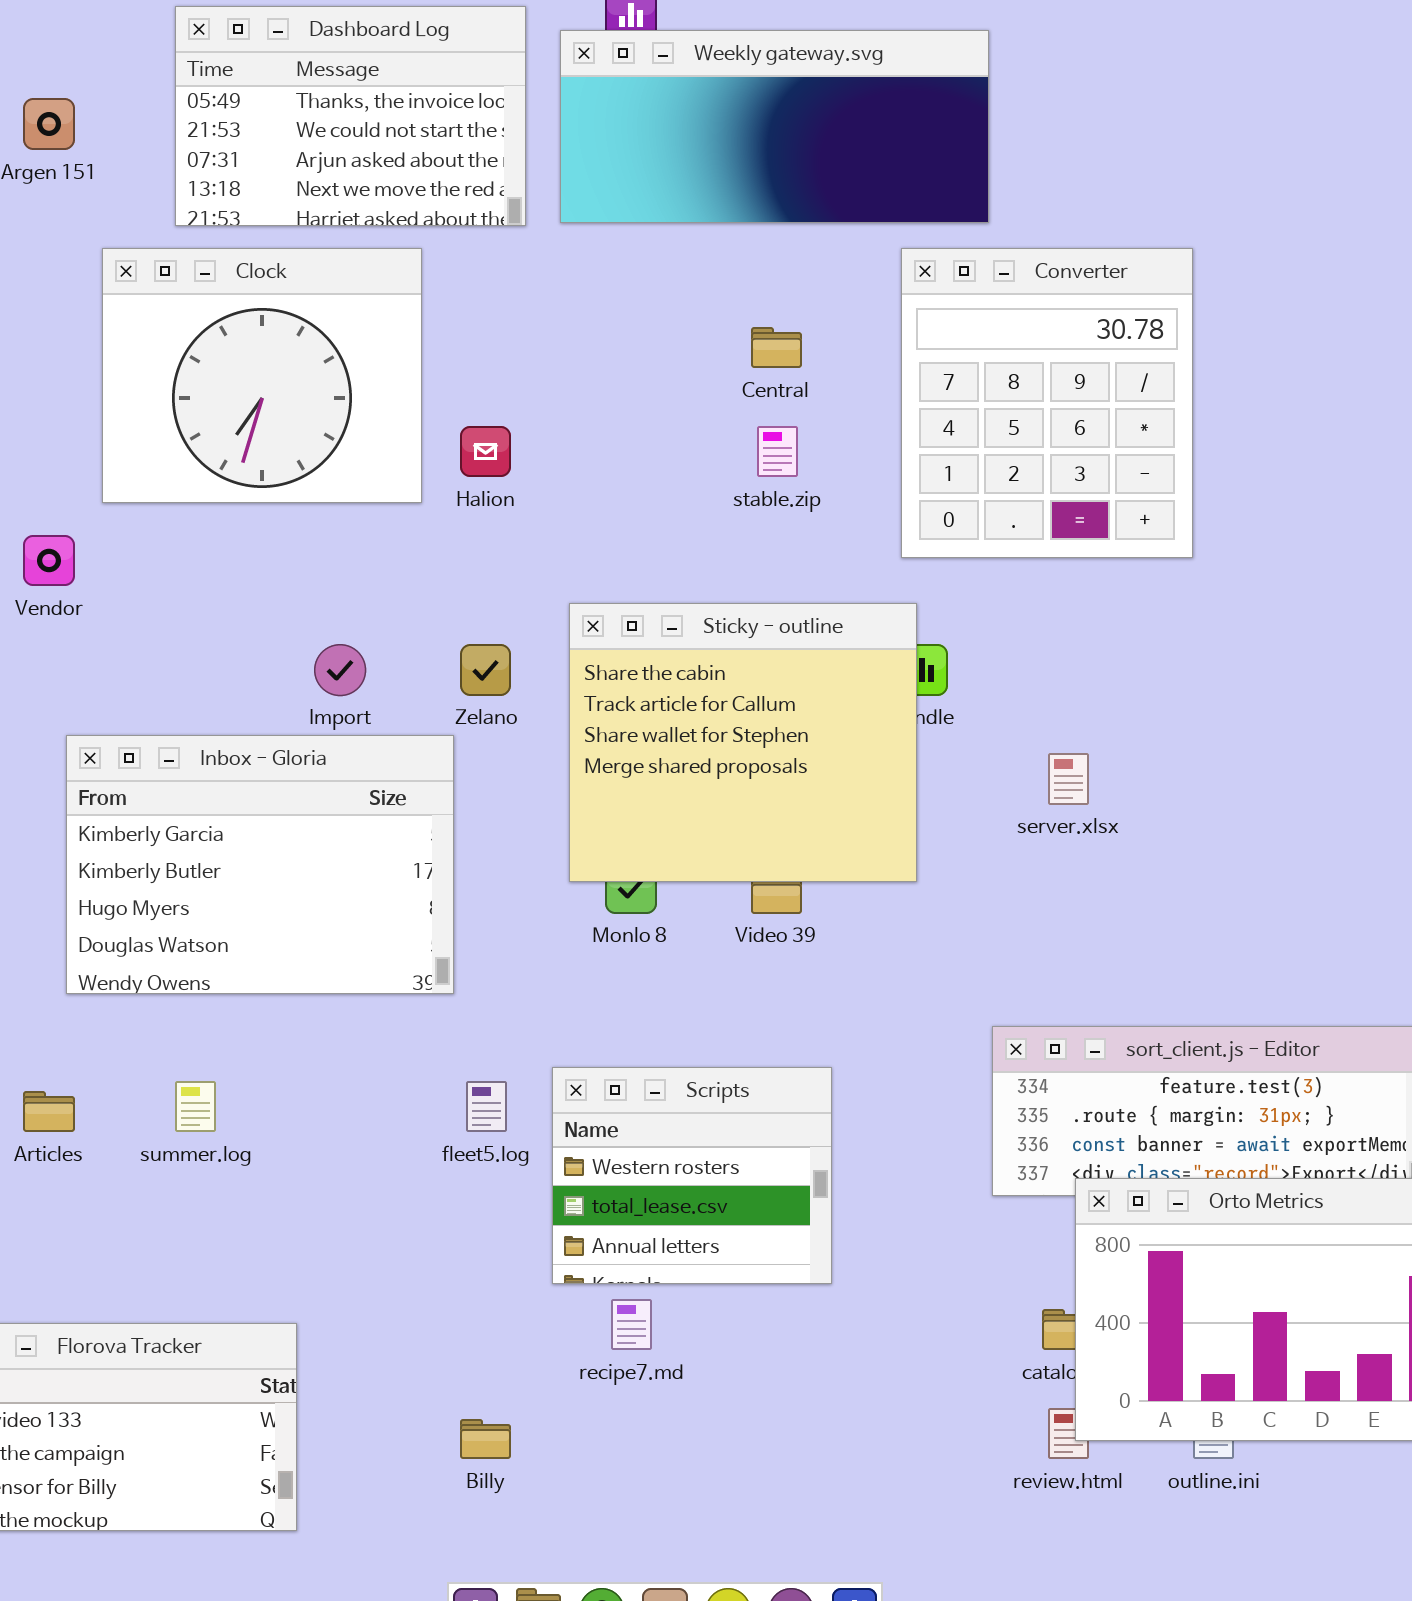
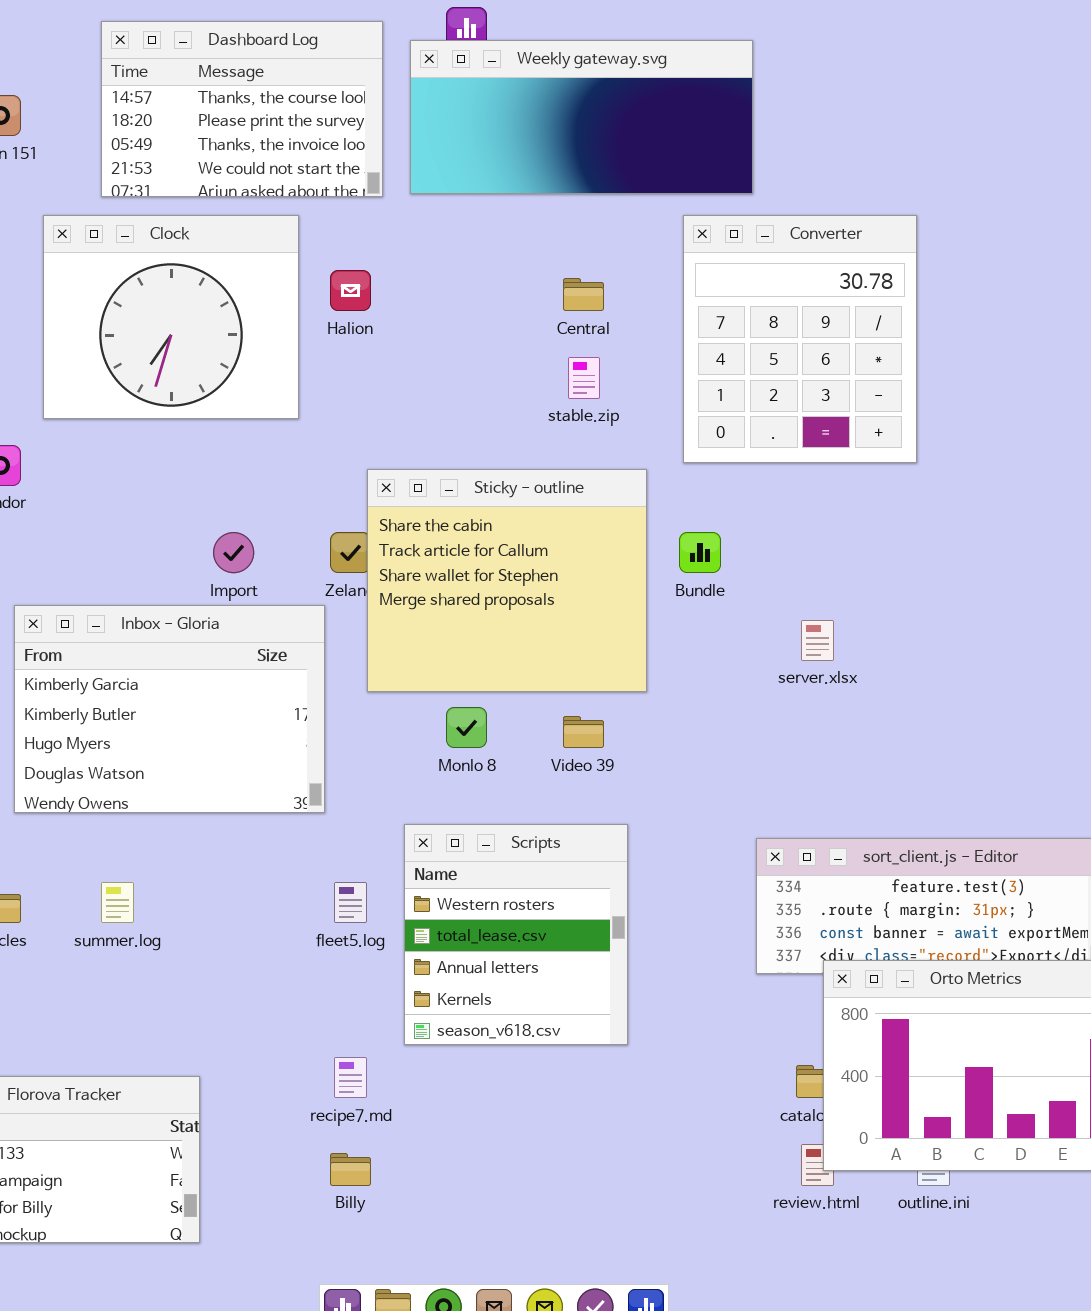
Dashboard Log: [175,6,526,226] -> [101,21,383,197], scrolled up 2 rows
Halion: [460,426,511,477] -> [330,270,371,311], moved
Sticky - outline: [569,603,917,882] -> [367,469,647,692], moved
Scripts: [552,1067,832,1284] -> [404,824,628,1045], resized
recipe7.md: [611,1299,652,1350] -> [334,1057,367,1098], moved

